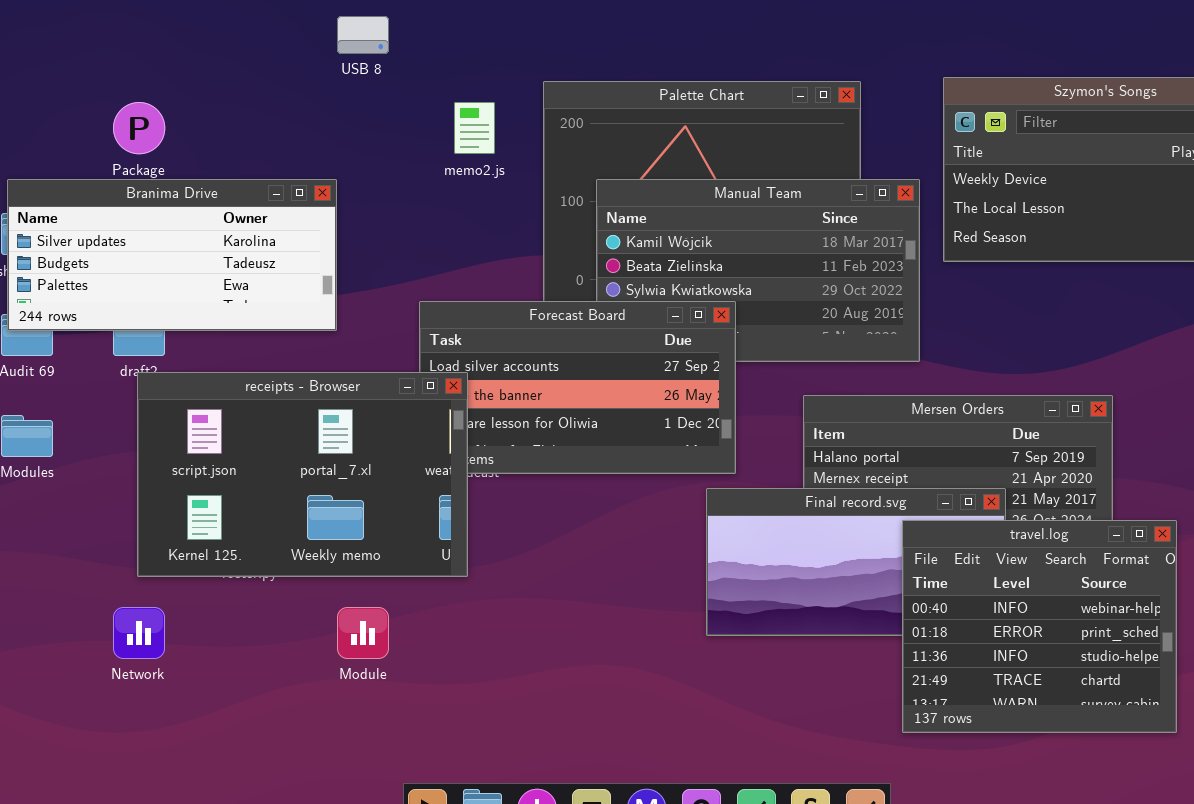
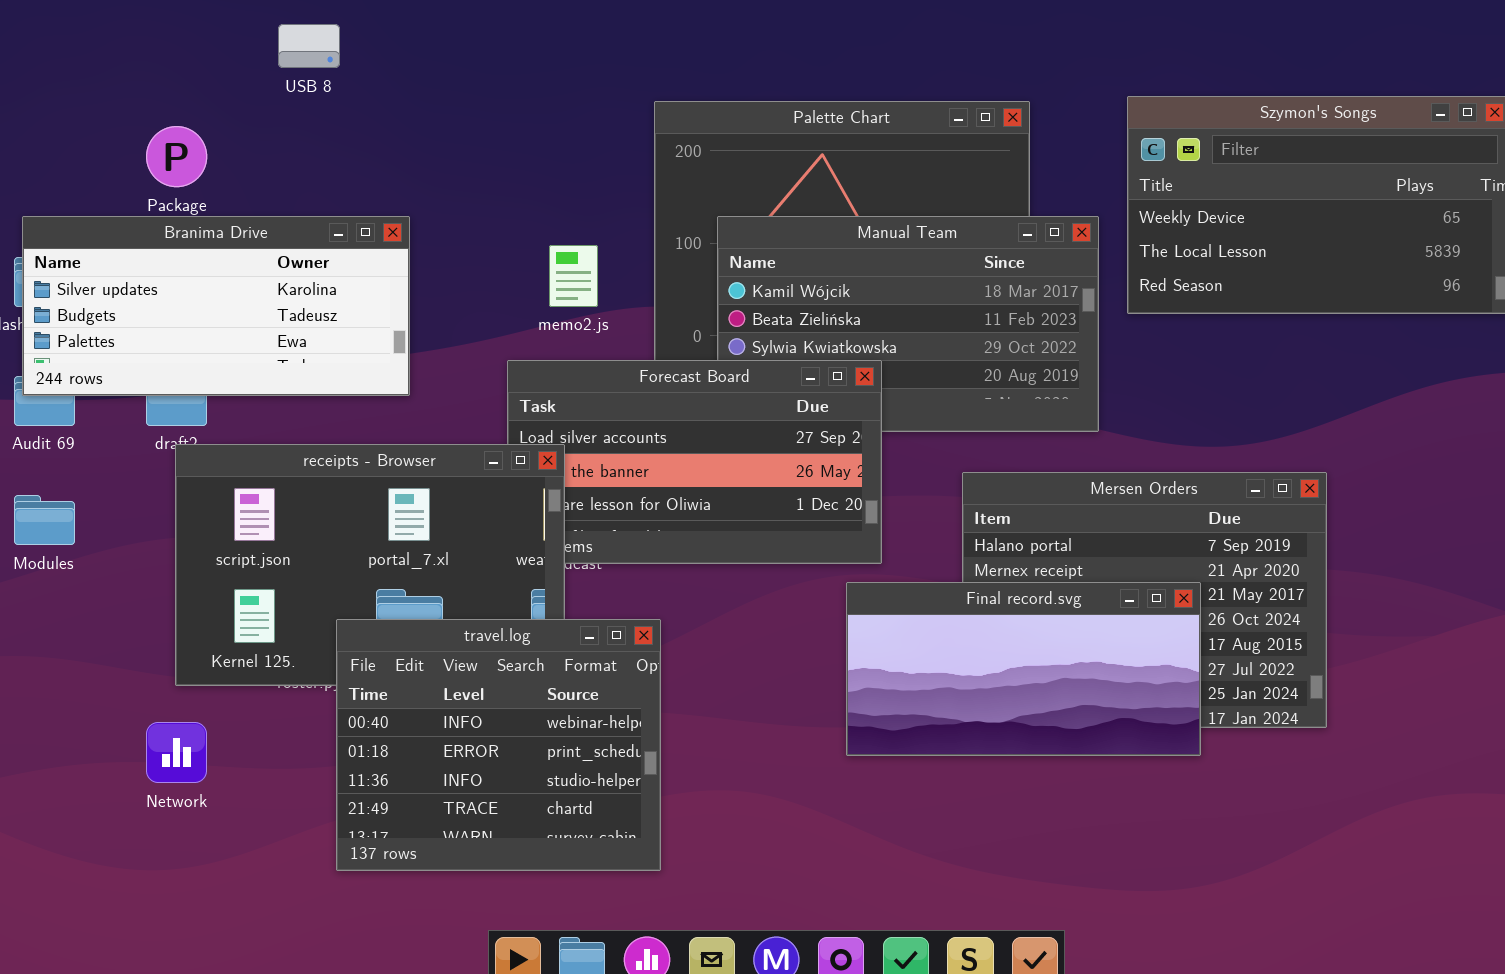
USB 8: [337,16,389,54] -> [278,24,340,68], moved
memo2.js: [454,102,495,154] -> [549,245,598,307], moved
travel.log: [902,520,1177,733] -> [336,619,661,871], moved

